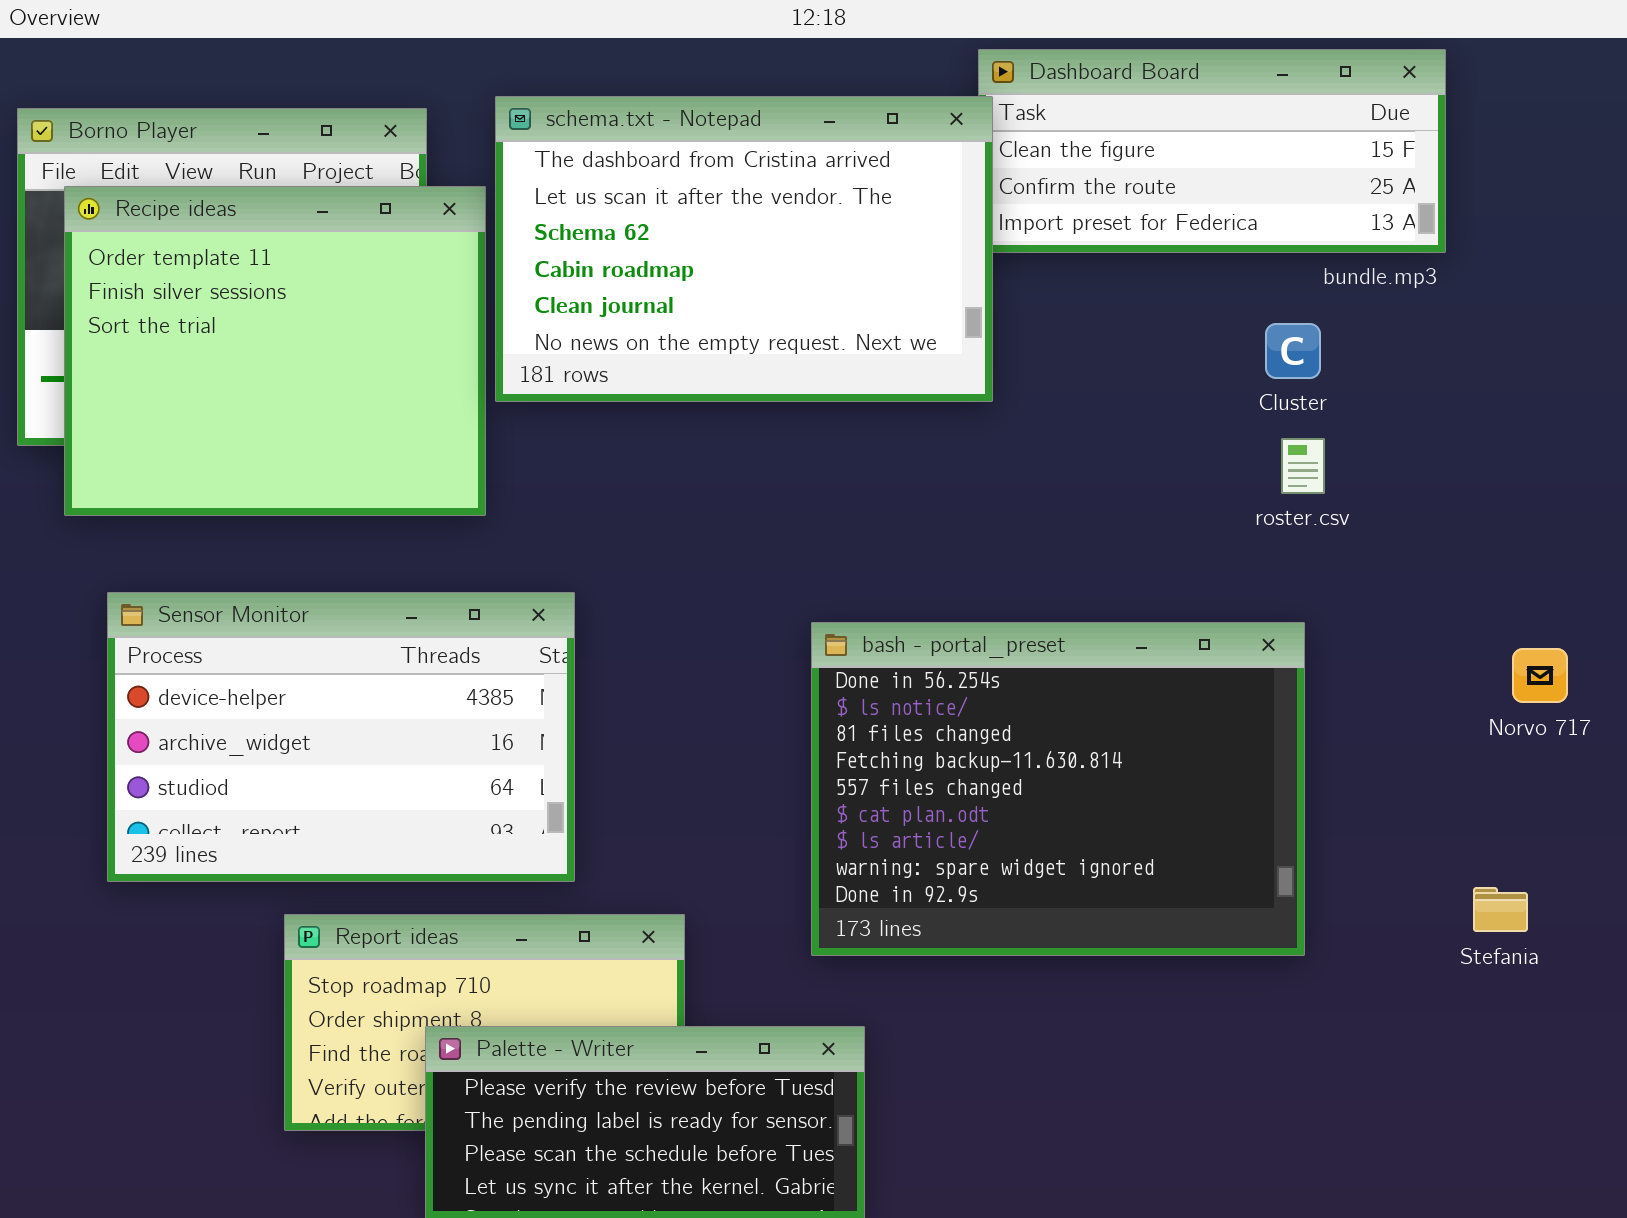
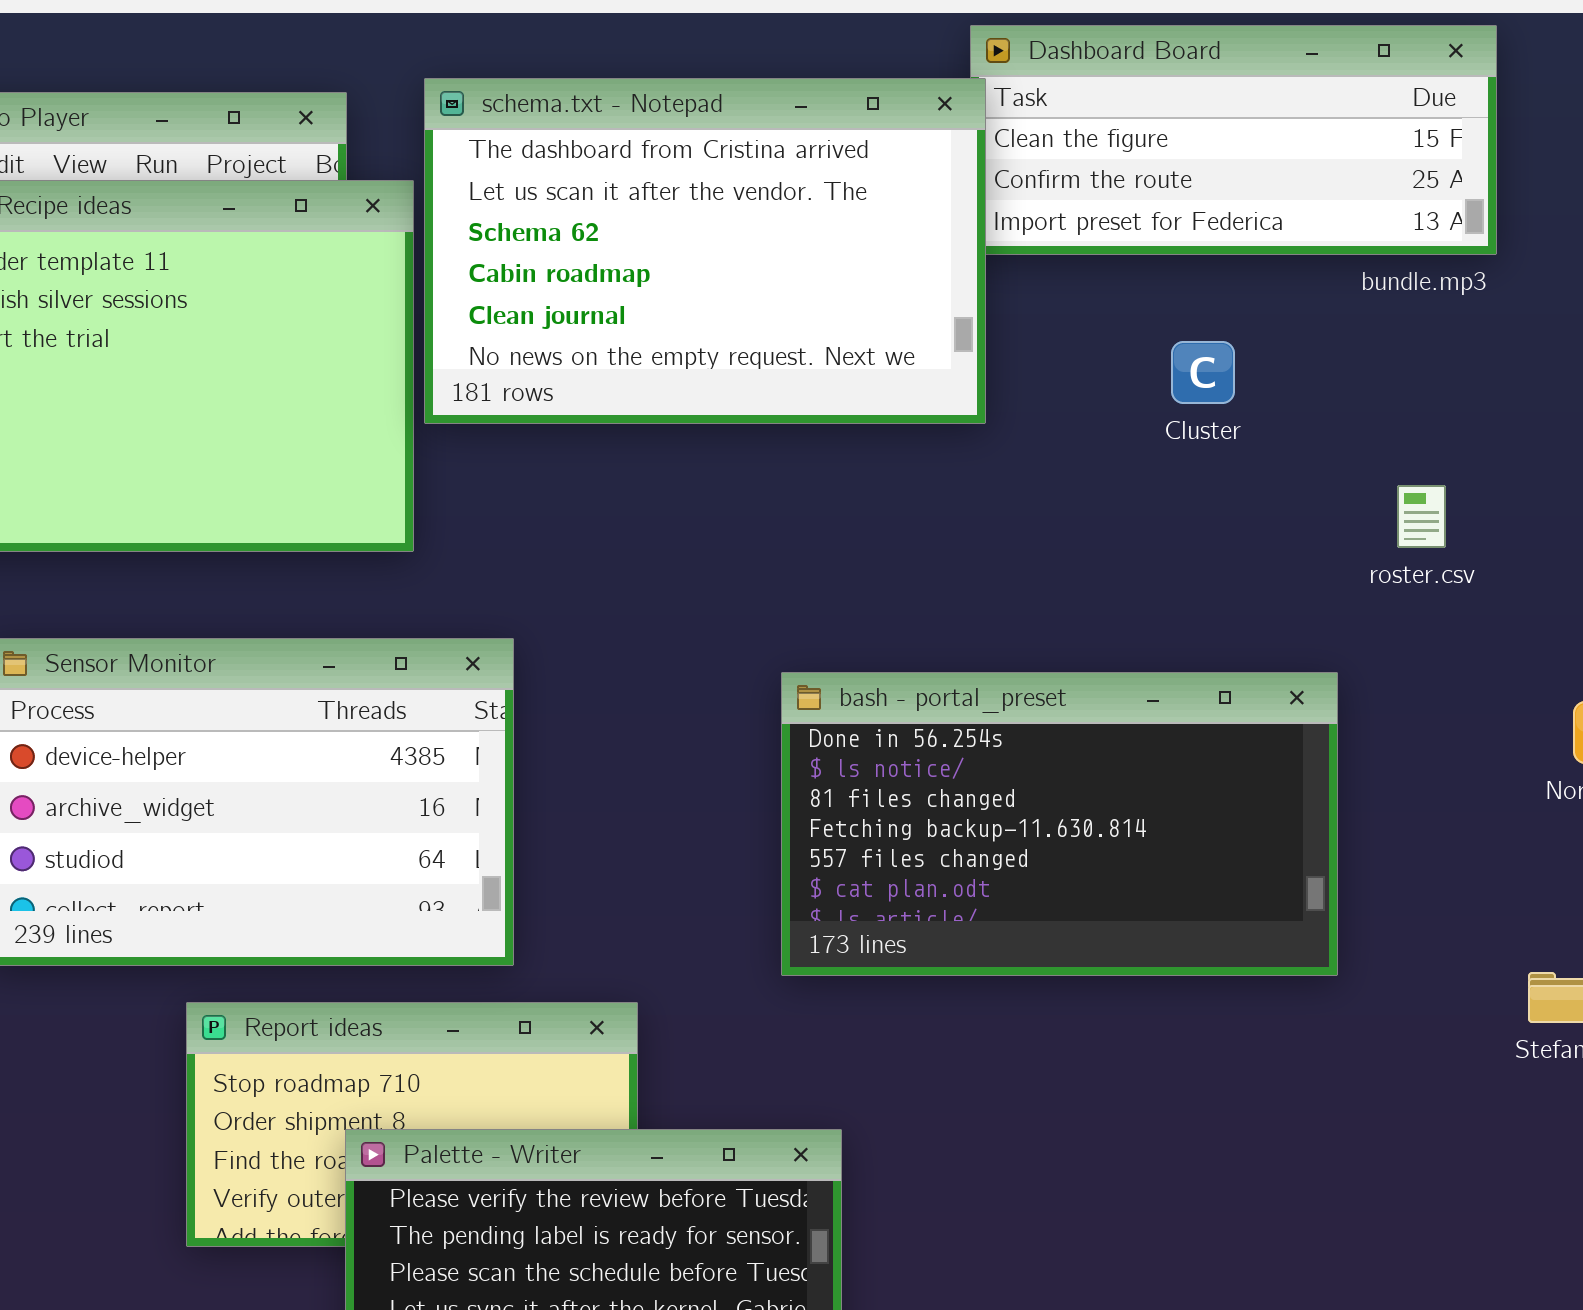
Cluster: [1265,323,1321,379] -> [1171,341,1235,404], moved
roster.csv: [1281,438,1325,494] -> [1397,485,1446,548], moved
bash - portal_preset: [811,622,1305,956] -> [781,672,1338,976], resized

